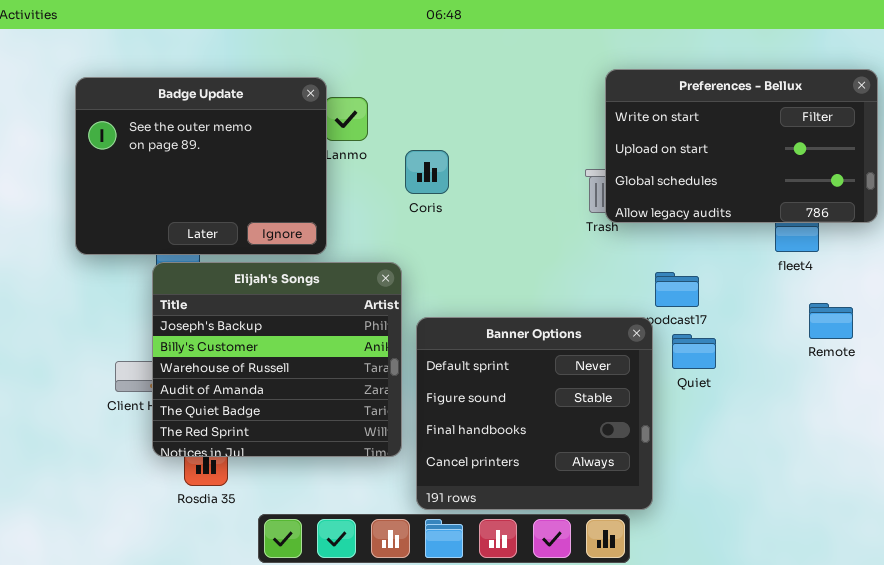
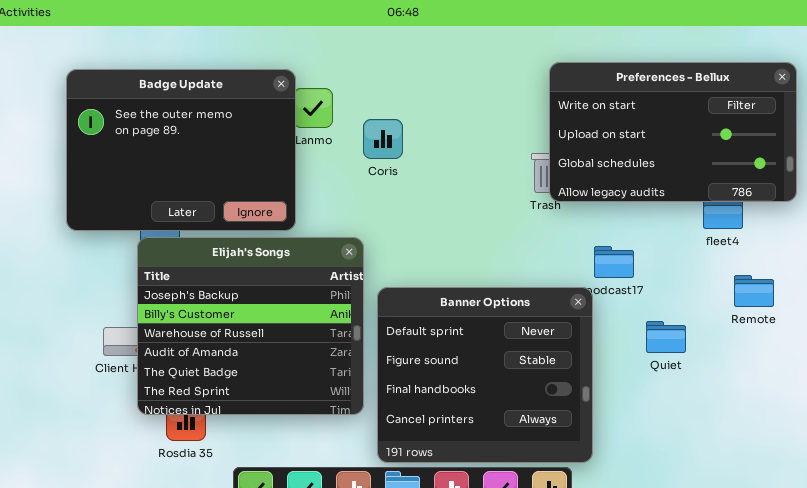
Coris: [405,150,449,194] -> [363,119,403,159], moved
Quiet: [672,334,716,369] -> [646,321,686,353], moved

